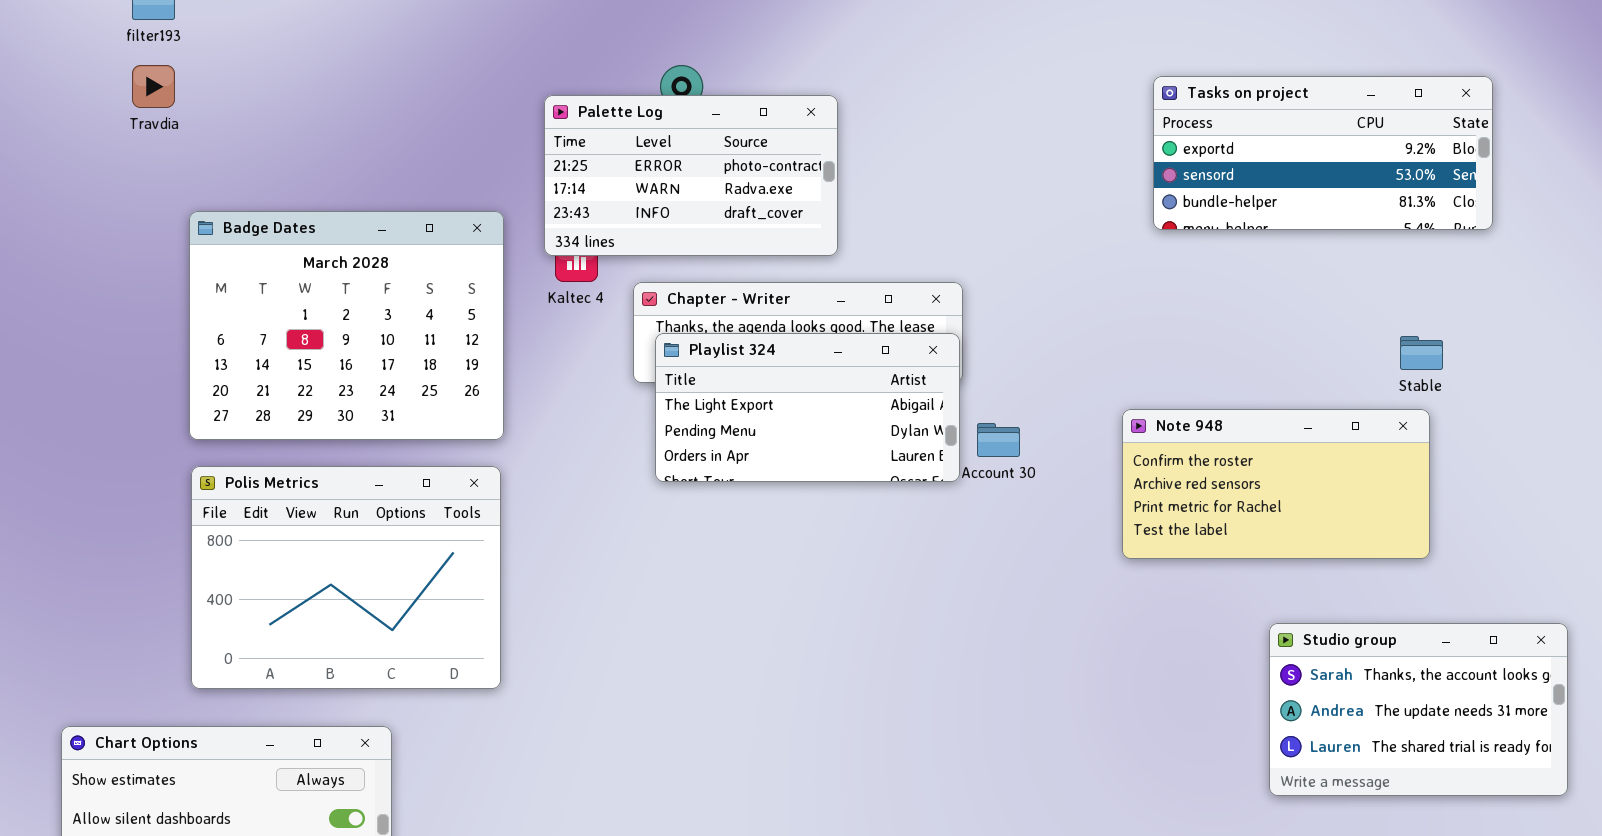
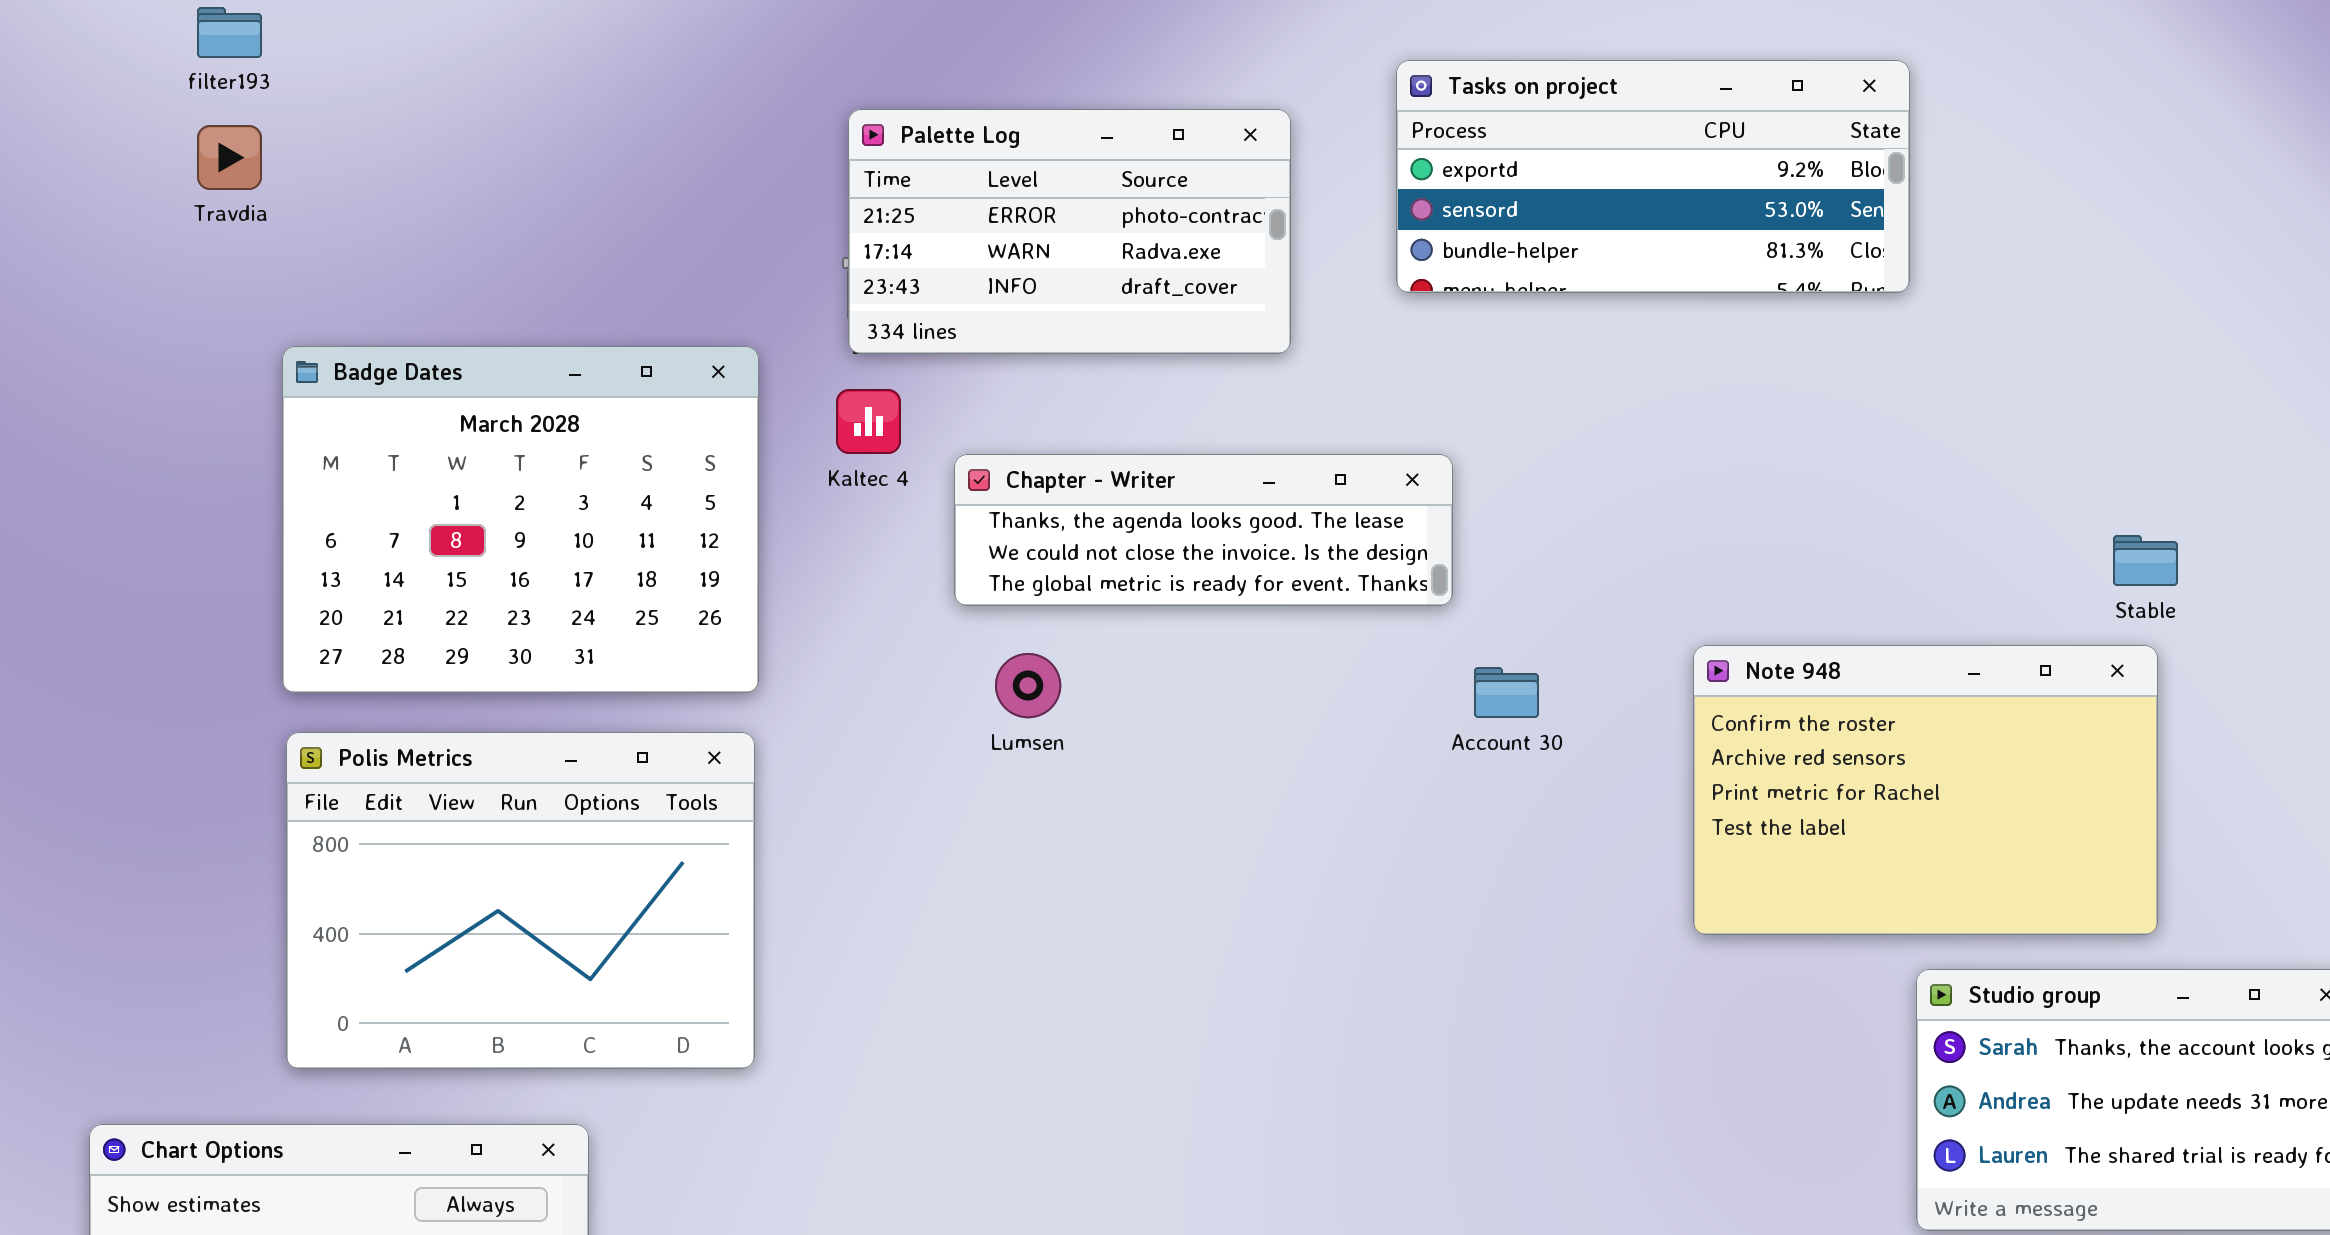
Tasks on project: [1153,76,1493,230] -> [1396,60,1910,293], moved
Palette Log: [544,95,838,256] -> [848,109,1291,354], moved
Playlist 324: [655,333,960,482] -> none, closed
Note 948: [1122,409,1430,559] -> [1693,645,2158,935], resized

